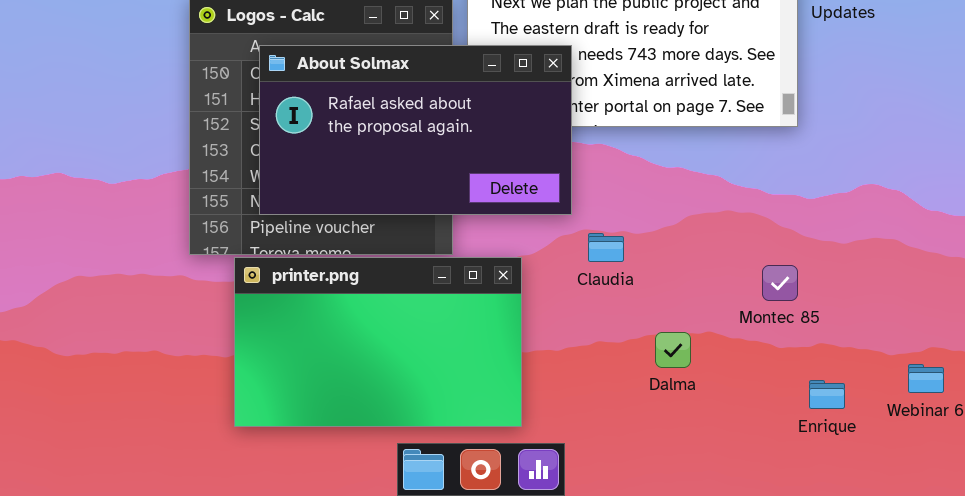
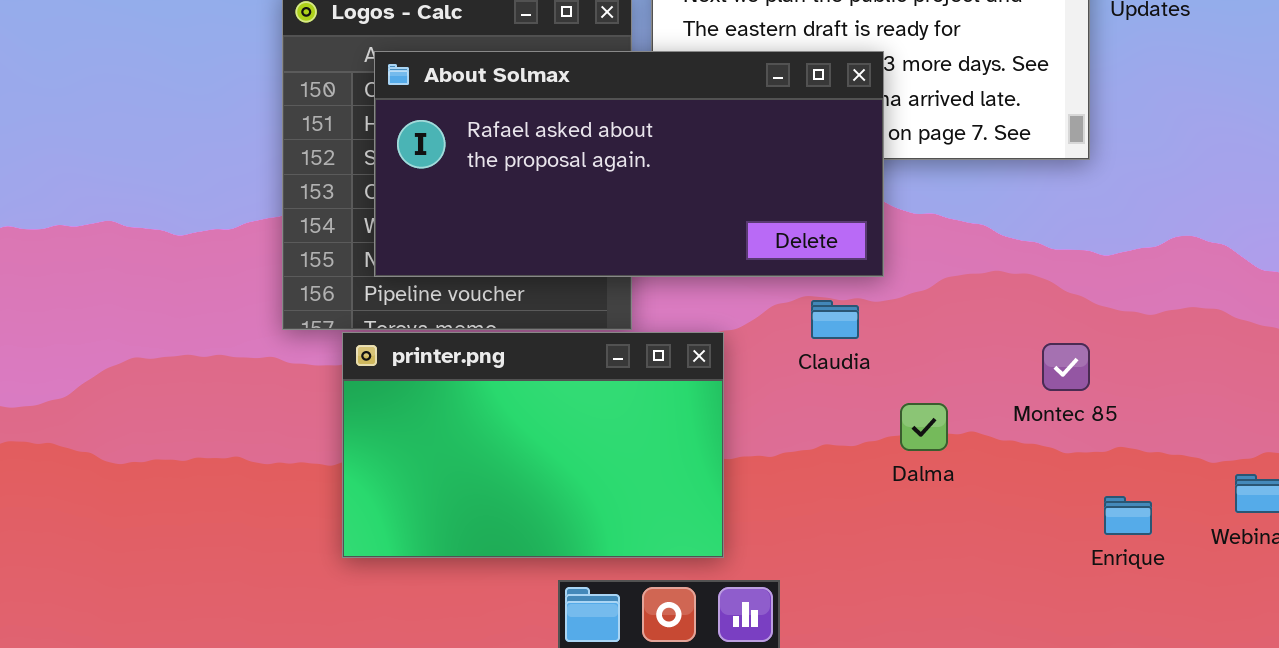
About Solmax: [259,45,572,215] -> [374,51,884,277], resized
Dalma: [655,332,691,368] -> [900,403,948,451], moved

